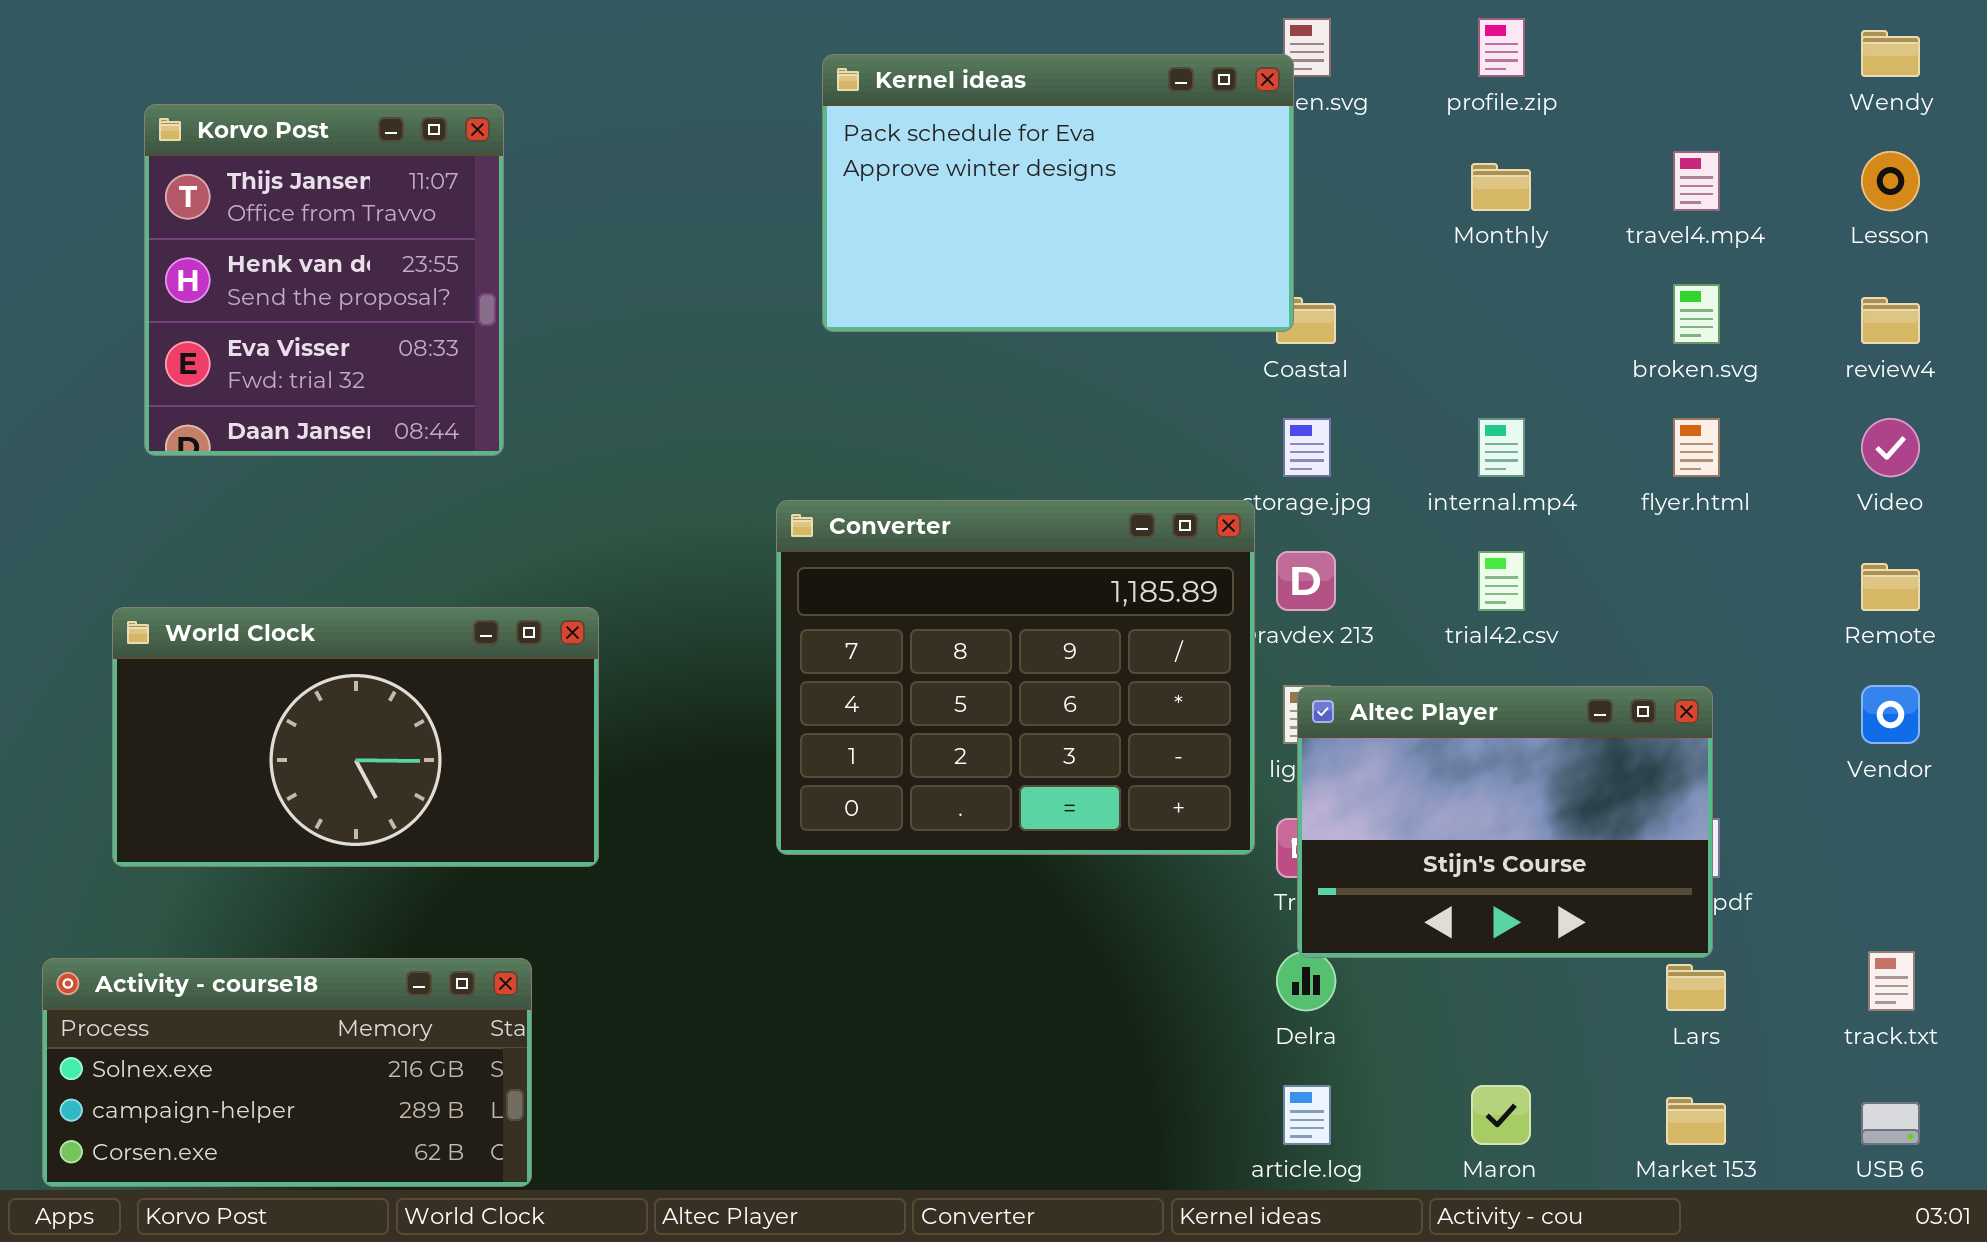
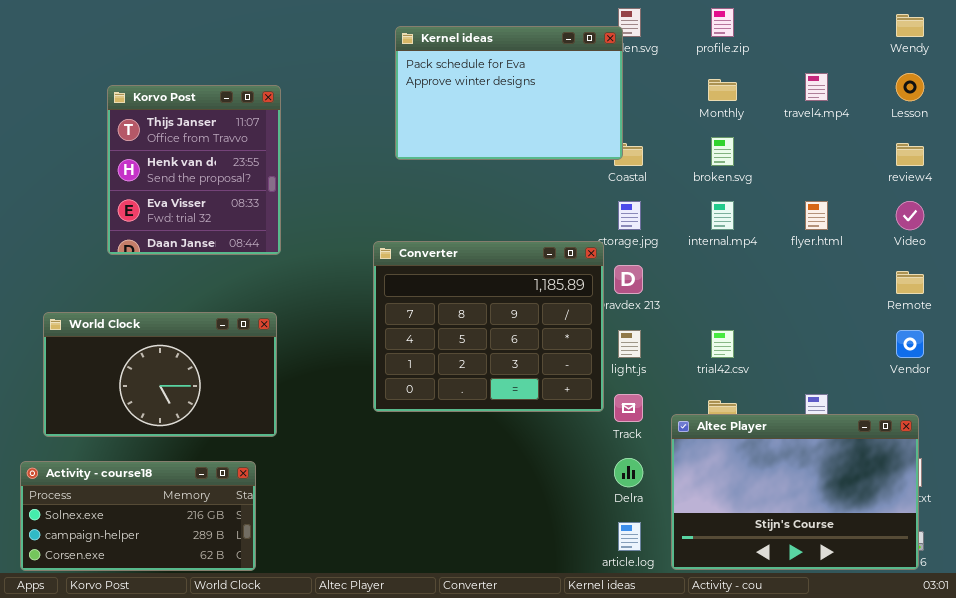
Korvo Post: [144,104,504,456] -> [107,85,281,255], moved
broken.svg: [1673,284,1720,344] -> [711,137,734,166], moved
trial42.csv: [1478,551,1525,611] -> [711,330,734,358], moved
World Clock: [112,607,599,867] -> [43,312,277,437], moved
Altec Player: [1297,686,1713,958] -> [671,414,919,570], moved, resized

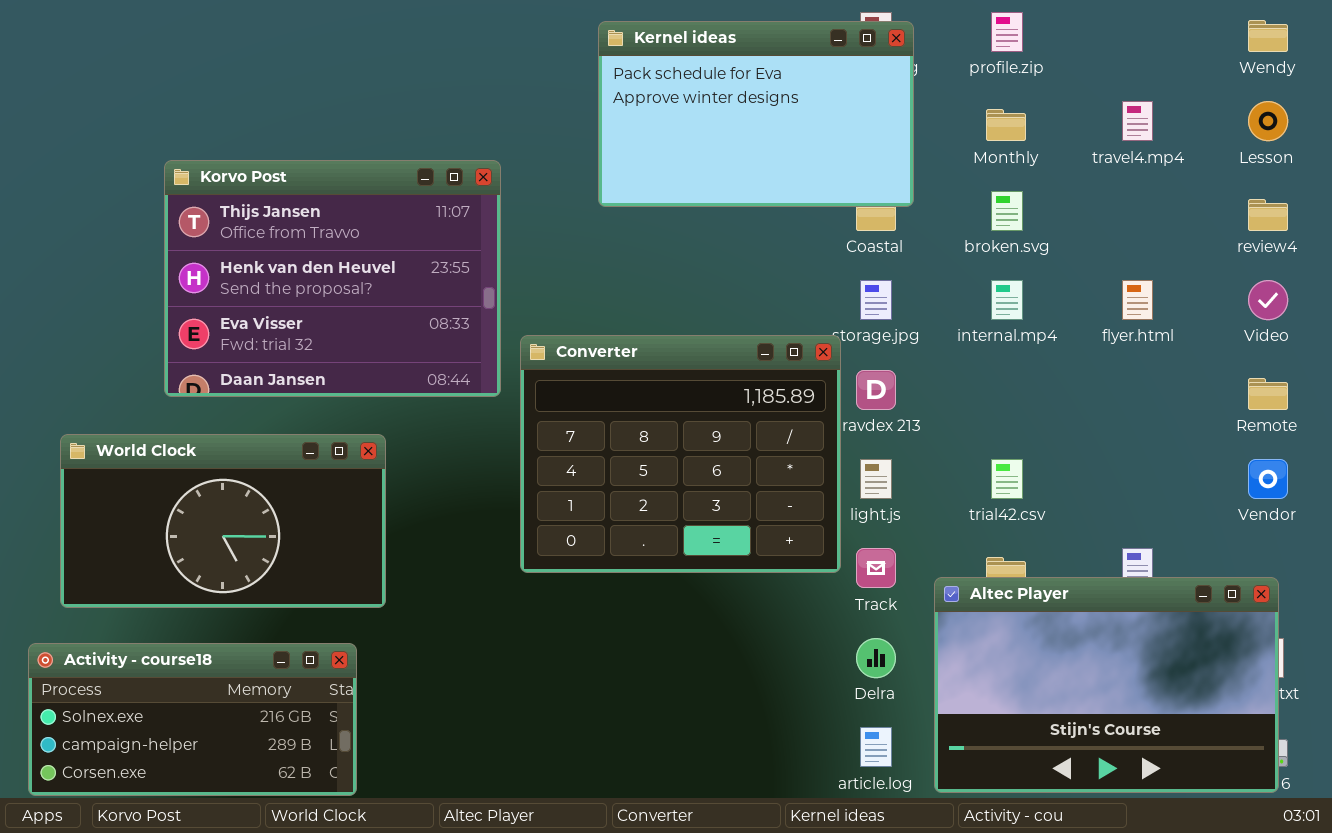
Kernel ideas: [395,26,623,160] -> [598,21,914,207], moved
Korvo Post: [107,85,281,255] -> [164,160,501,397], moved, resized

